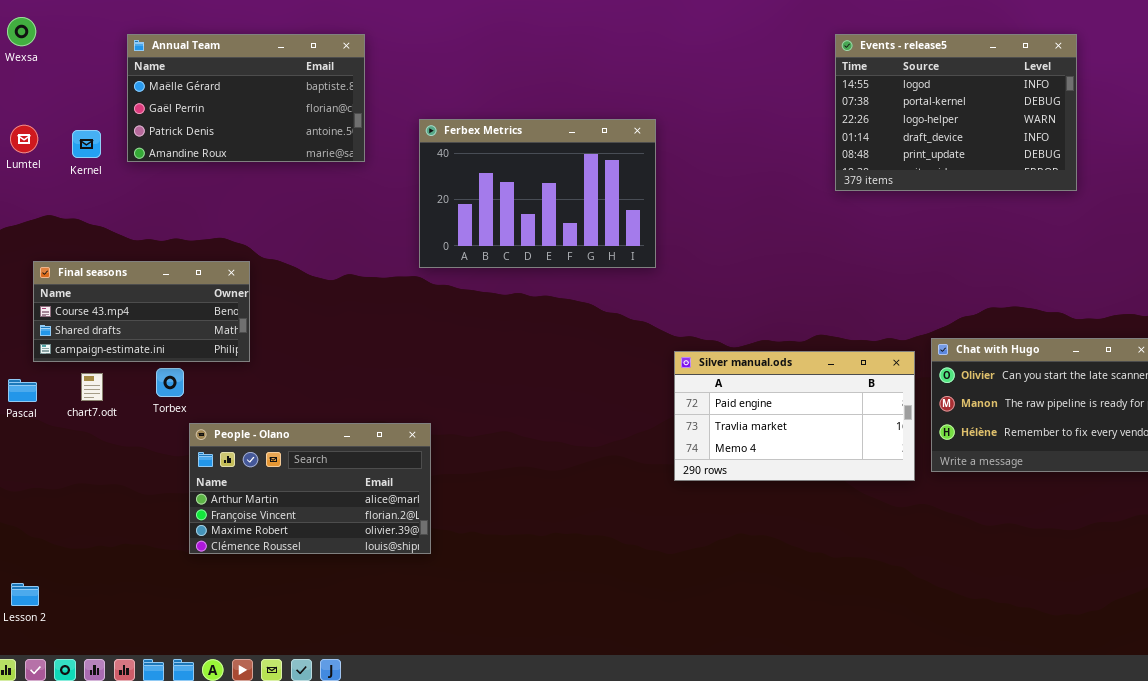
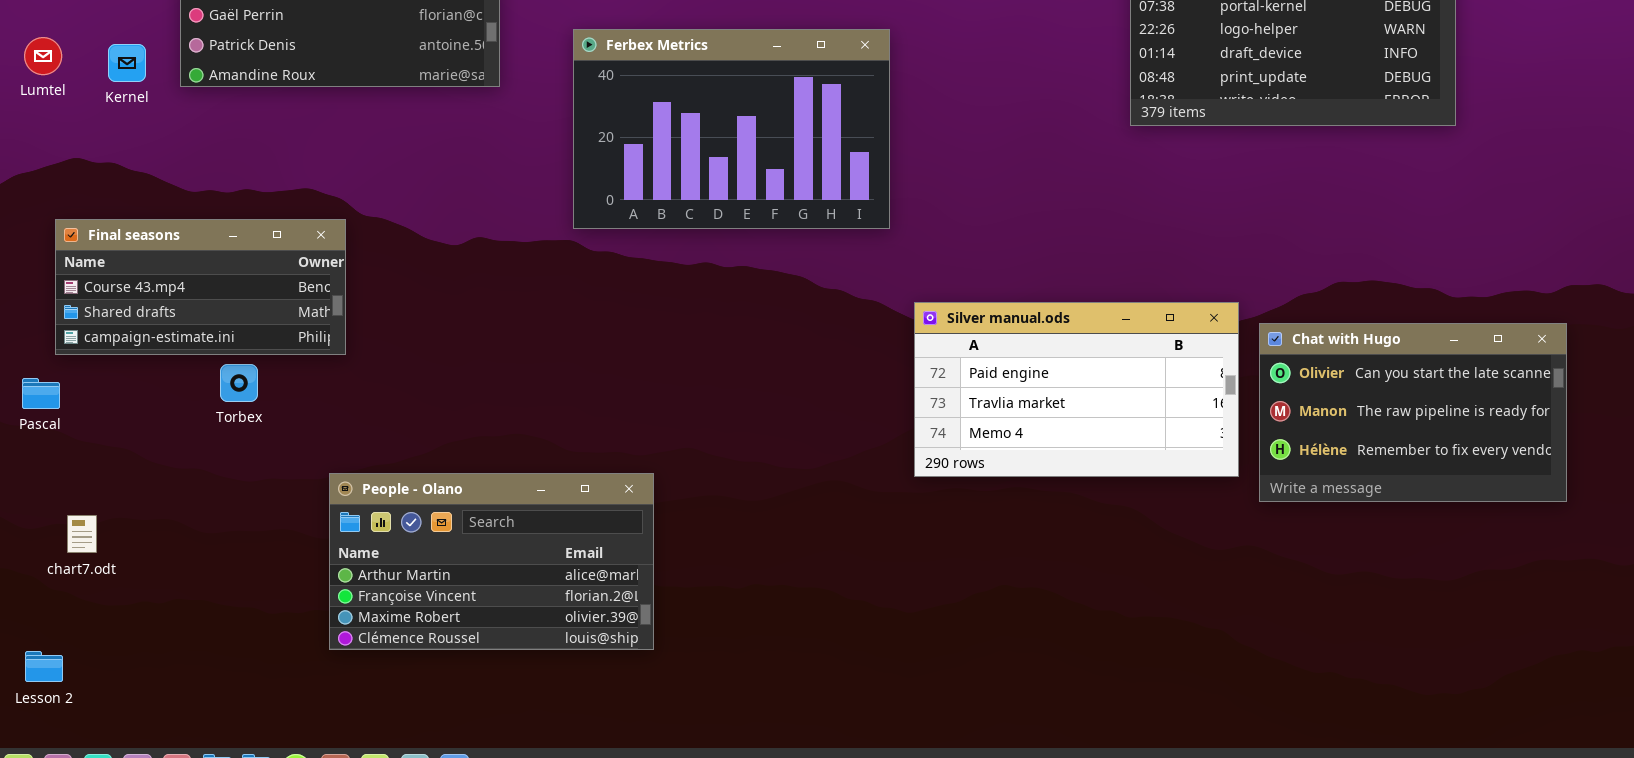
Silver manual.ods: [674,351,915,481] -> [914,302,1239,477], moved
chart7.odt: [81,373,103,401] -> [67,515,97,553], moved
People - Olano: [189,423,431,554] -> [329,473,654,650], moved

